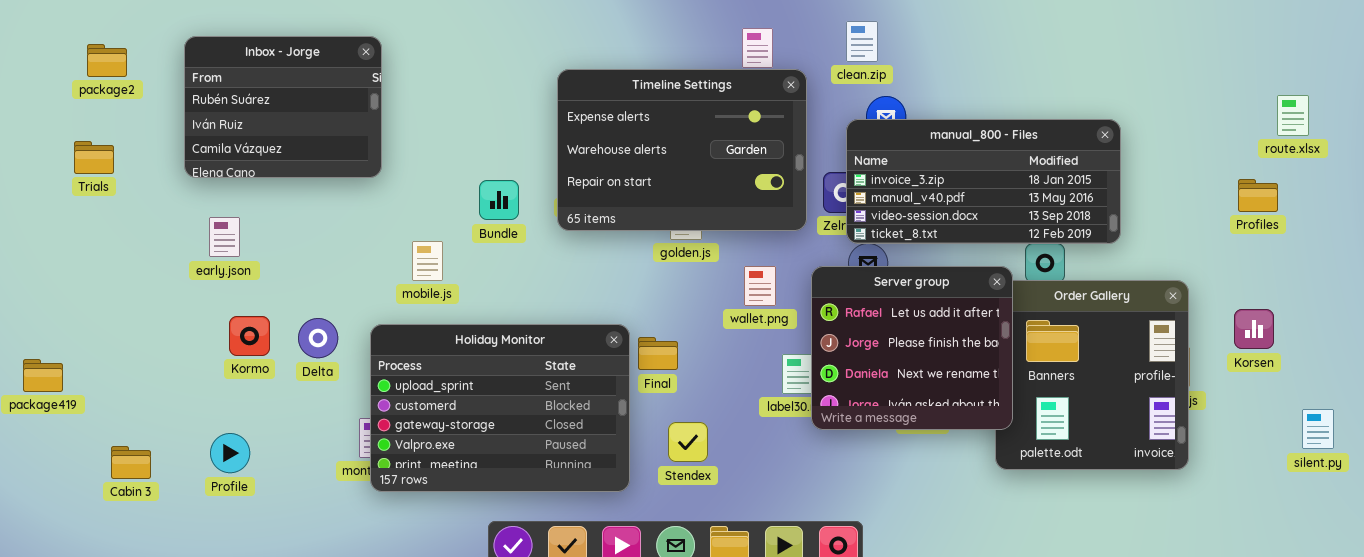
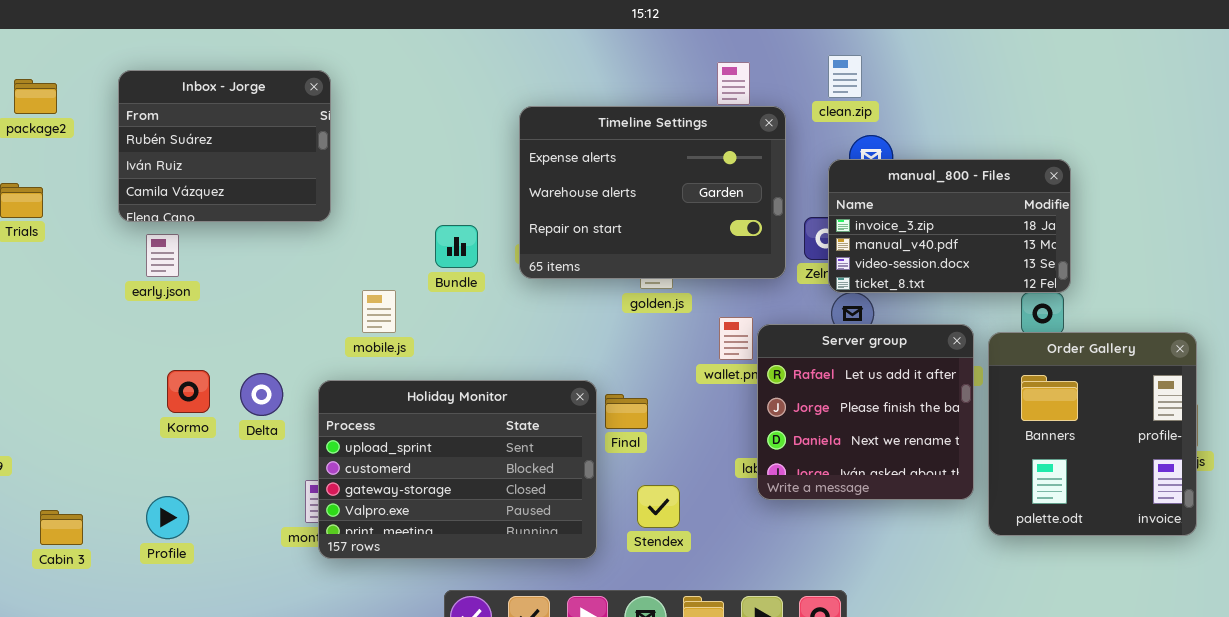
manual_800 - Files: [846,119,1121,244] -> [828,159,1071,293], resized
early.json: [209,217,240,257] -> [146,234,179,277], moved
Server group: [811,266,1013,430] -> [757,324,974,500], moved

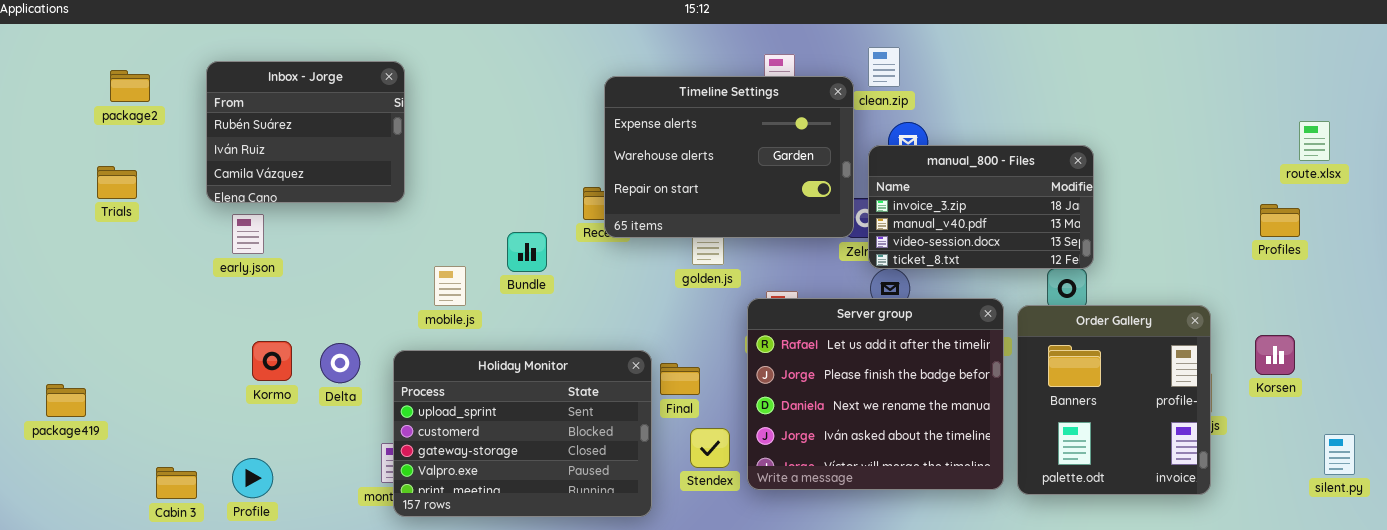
Timeline Settings: [519,106,786,279] -> [604,76,854,238], moved
Bundle: [435,225,478,268] -> [507,232,547,272], moved
Server group: [757,324,974,500] -> [747,298,1004,490], resized
Stendex: [637,485,680,528] -> [690,428,730,468], moved
Cabin 3: [40,510,83,545] -> [156,467,197,499], moved

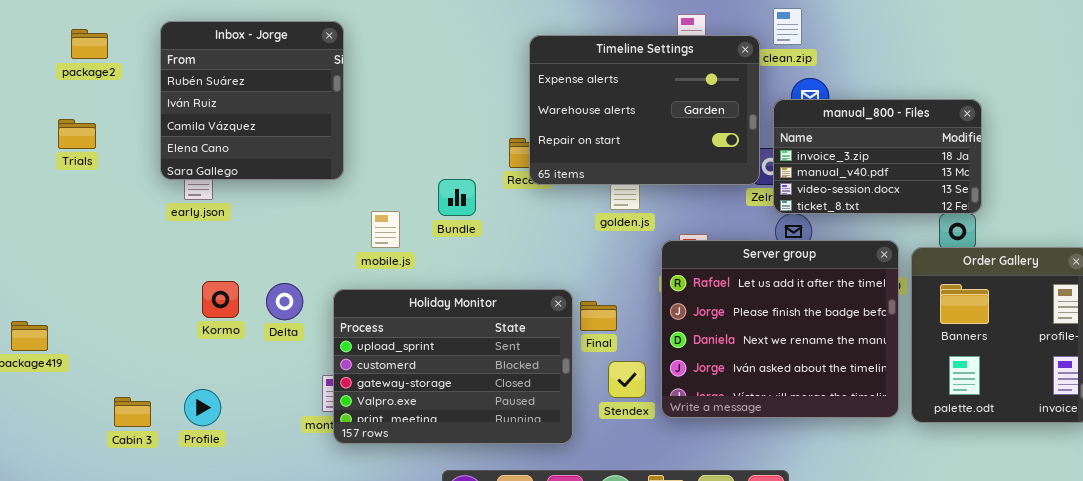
Inbox - Jorge: [206,61,405,203] -> [160,21,344,180], resized

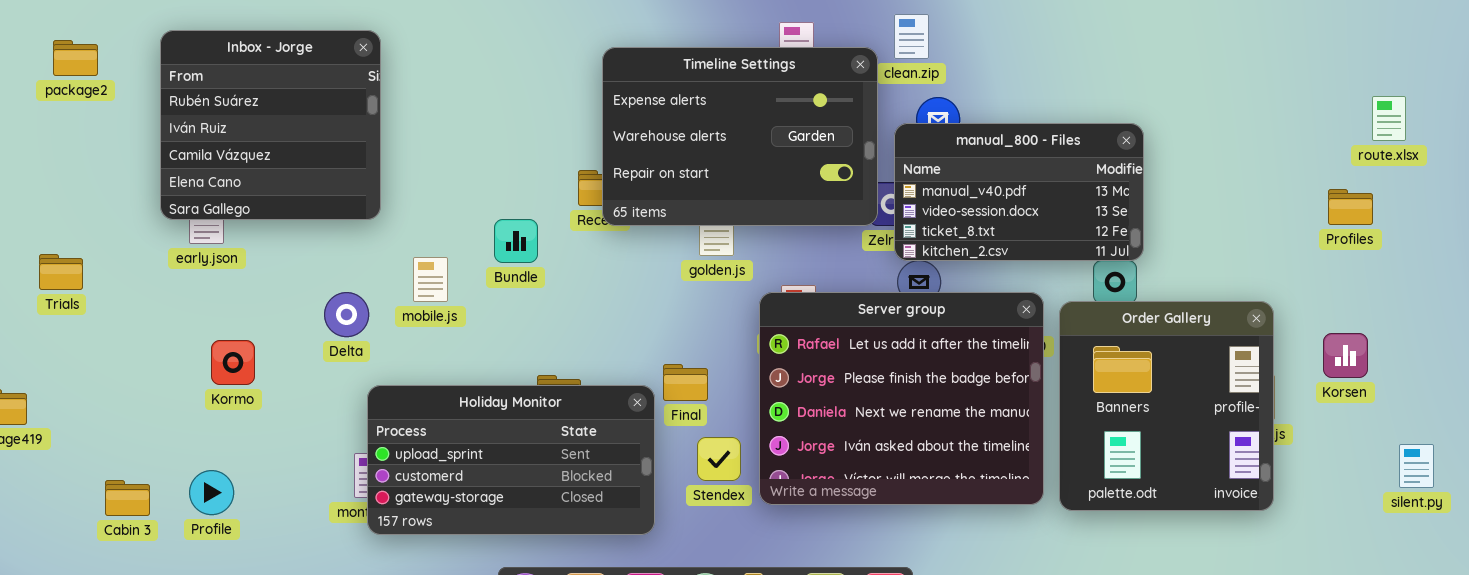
manual_800 - Files: [773,99,982,214] -> [894,123,1144,261], scrolled down 1 row
Trials: [58,119,96,149] -> [39,254,83,290], moved
Delta: [266,283,303,320] -> [324,292,369,337], moved
Holiday Monitor: [333,289,573,444] -> [367,385,655,535], resized

